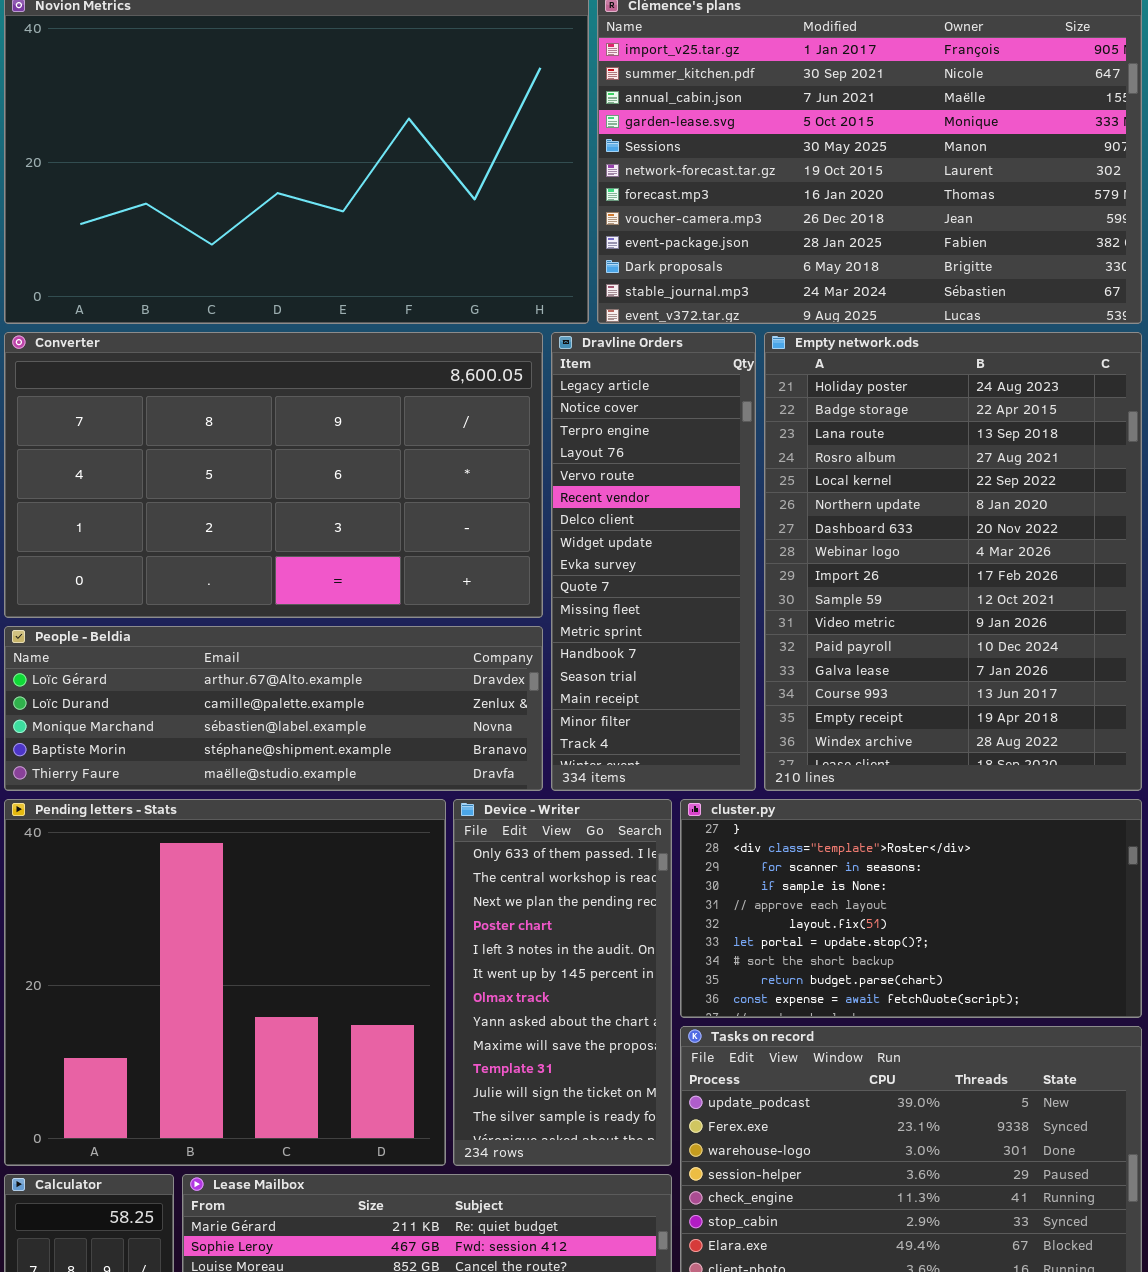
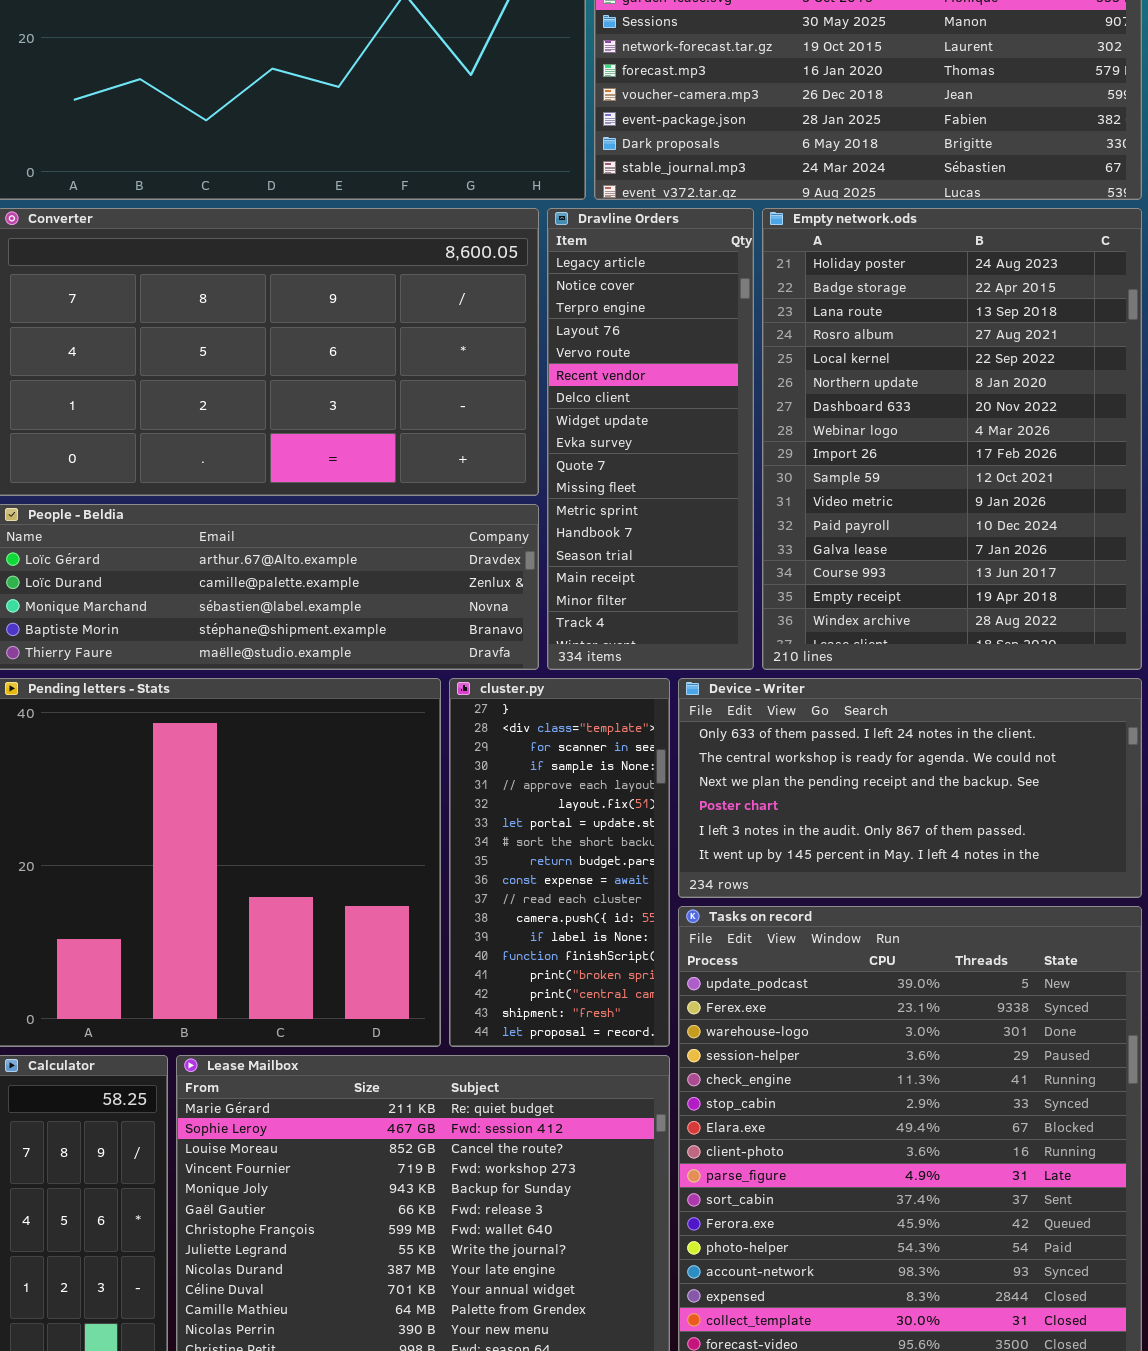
Device - Writer: [453,799,672,1166] -> [678,678,1142,898], moved, resized
cluster.py: [680,799,1142,1018] -> [449,678,670,1047], moved, resized

